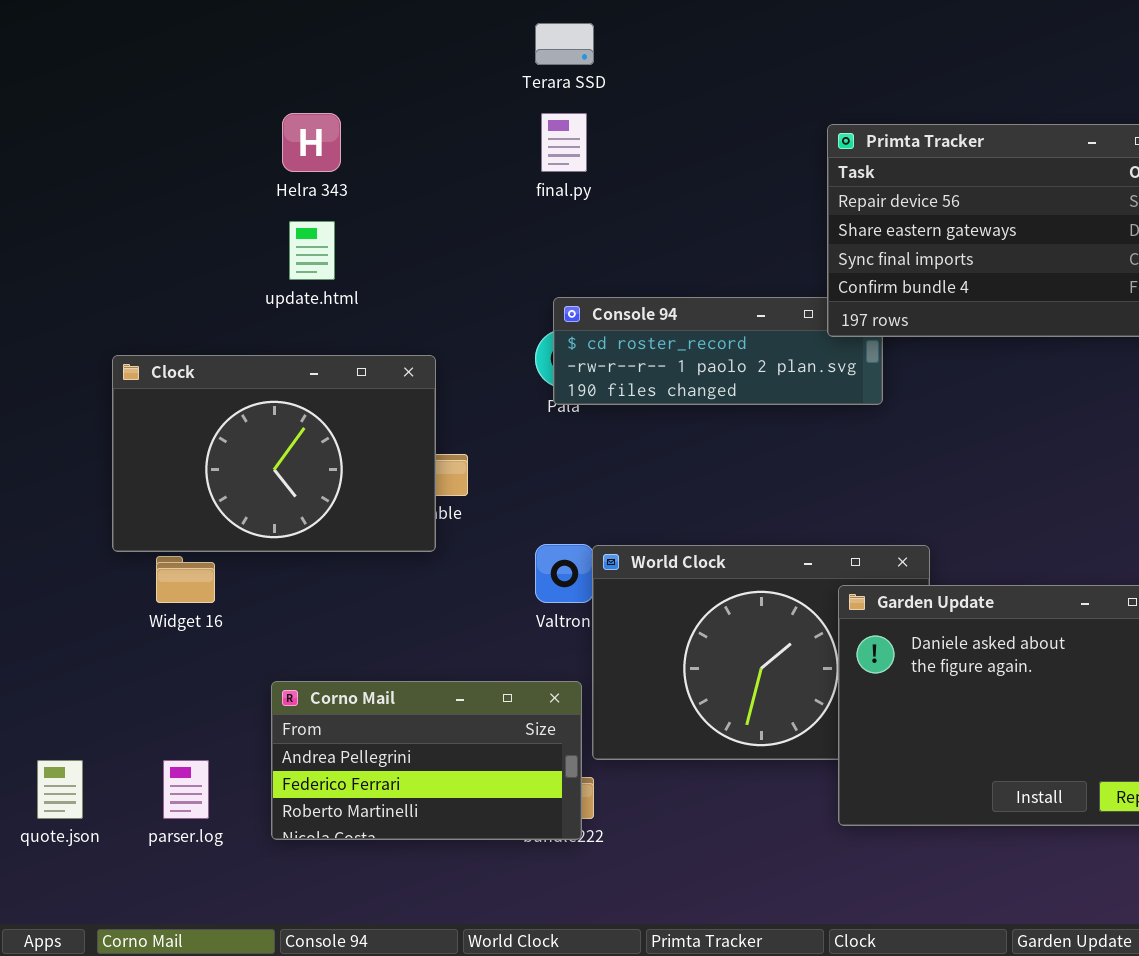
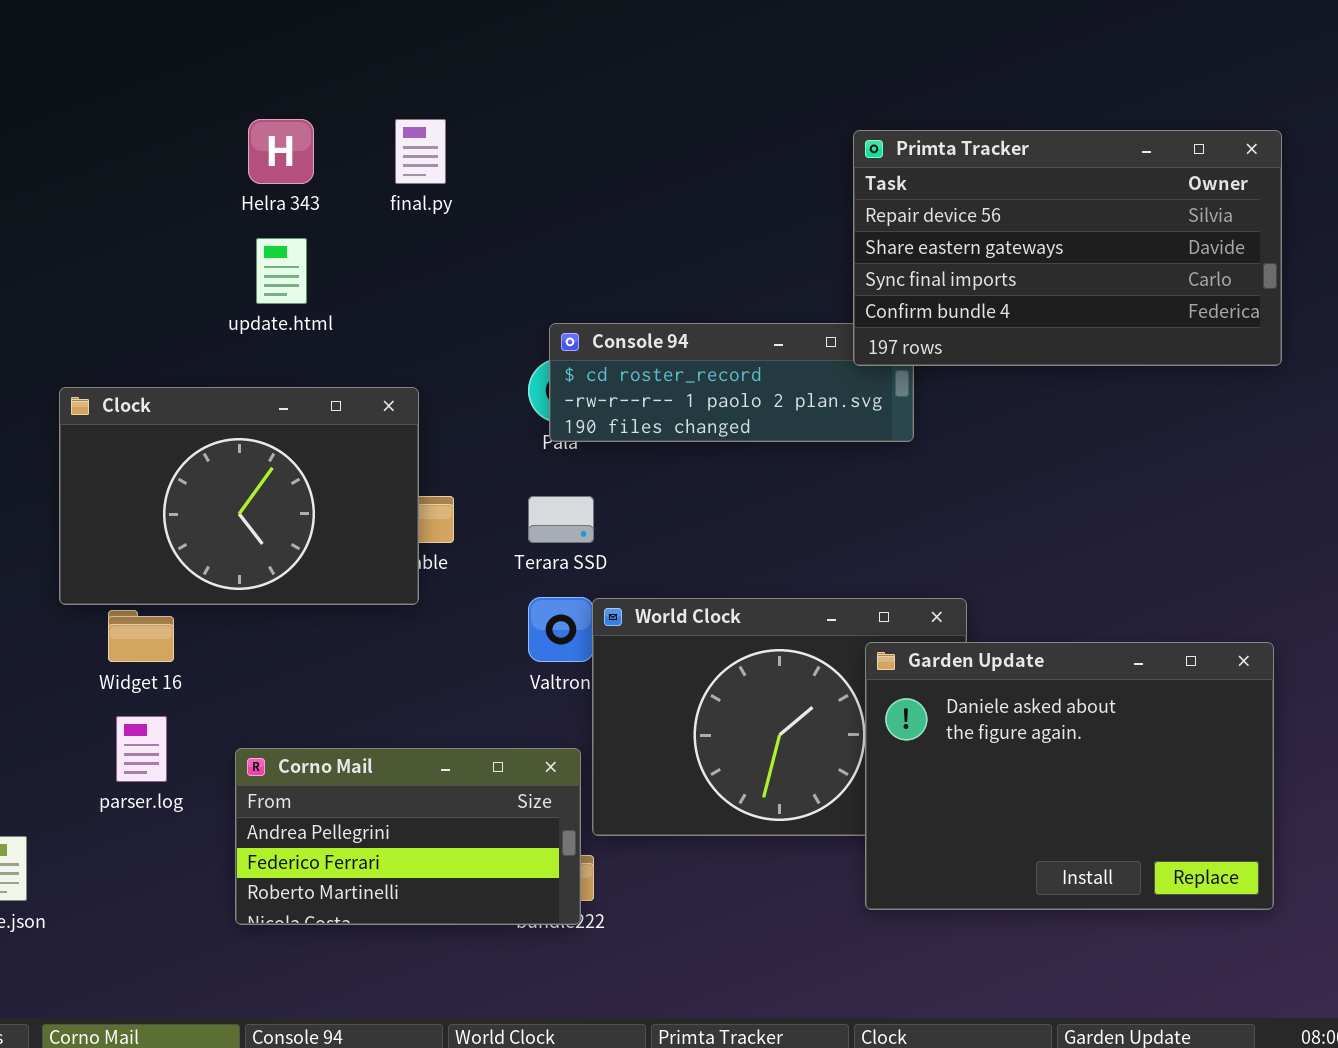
Terara SSD: [535,23,594,65] -> [528,496,594,543], moved
final.py: [541,113,587,172] -> [395,119,446,184], moved
parser.log: [163,760,209,819] -> [116,716,167,782], moved

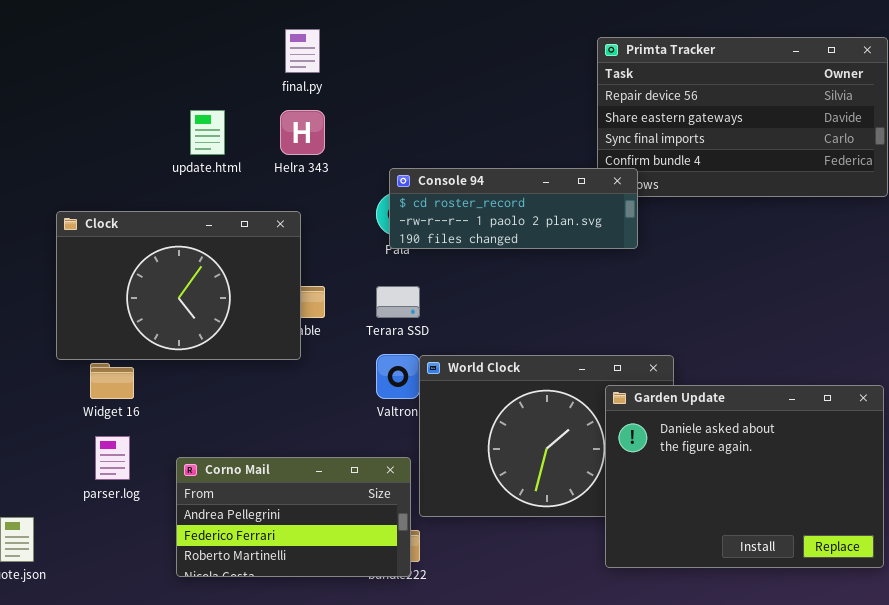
Helra 343: [248,119,314,184] -> [280,110,325,155], moved
Console 94: [549,323,914,442] -> [389,168,638,249], raised

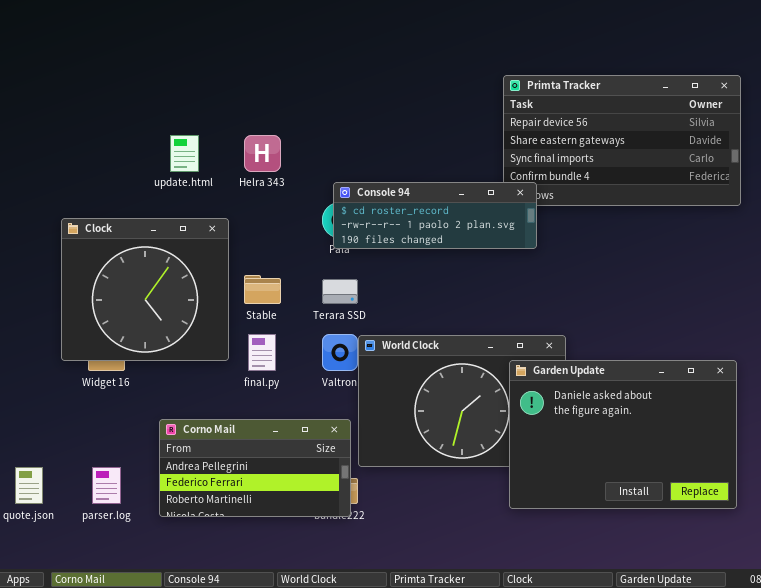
final.py: [285,29,320,73] -> [248,334,276,371], moved
Clock: [56,211,301,360] -> [61,218,229,361], resized
parser.log: [95,436,130,480] -> [92,467,121,504], moved

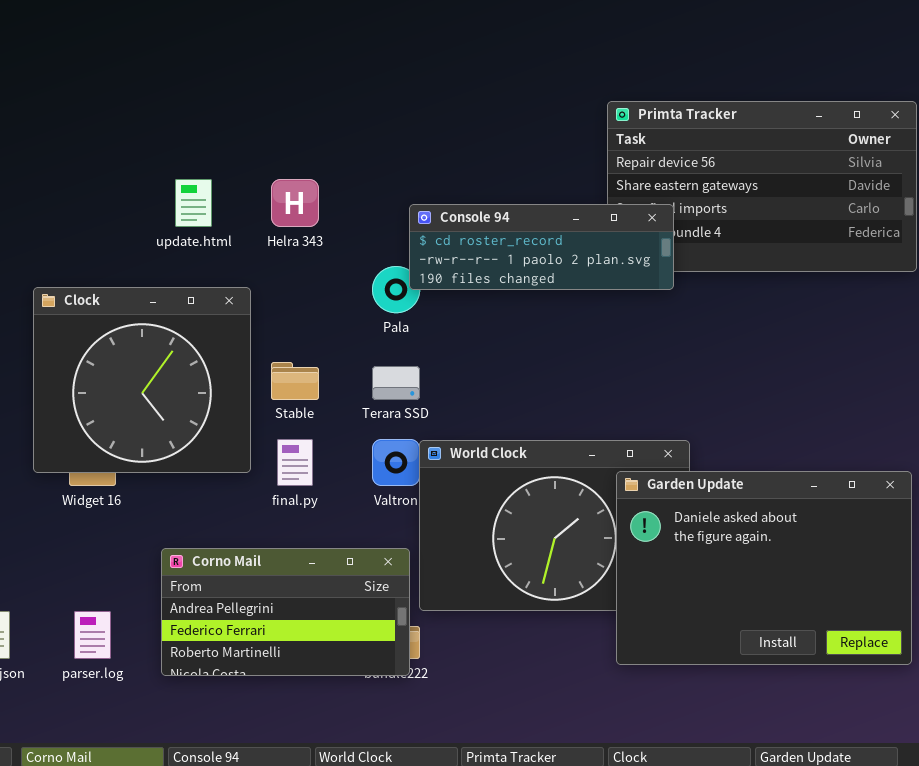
Console 94: [333,182,537,249] -> [409,204,674,290], moved

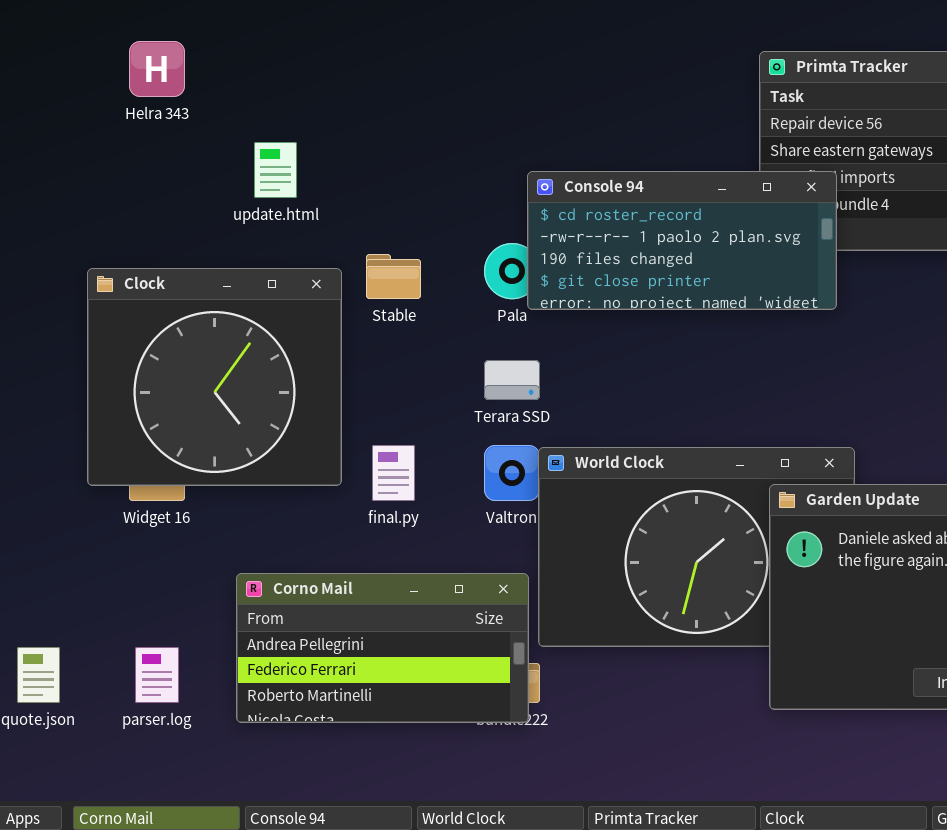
Helra 343: [271,179,319,227] -> [129,41,185,97], moved
Console 94: [409,204,674,290] -> [527,171,837,310], resized
Stable: [271,362,319,400] -> [366,254,421,299], moved

